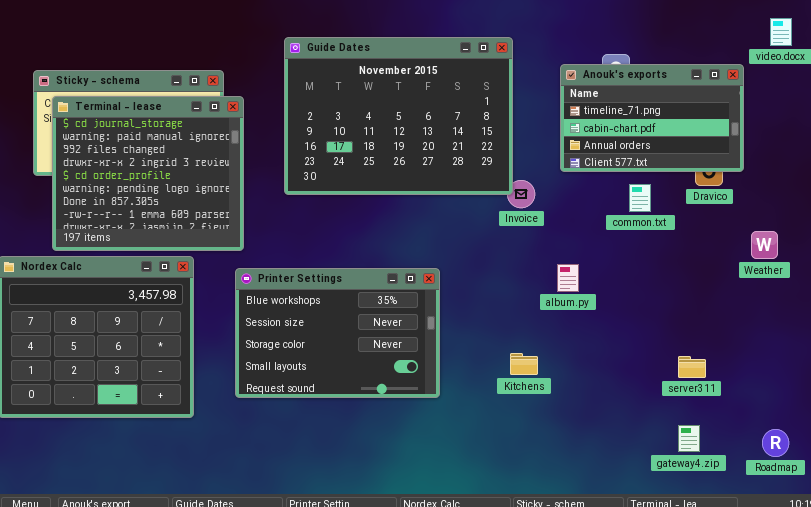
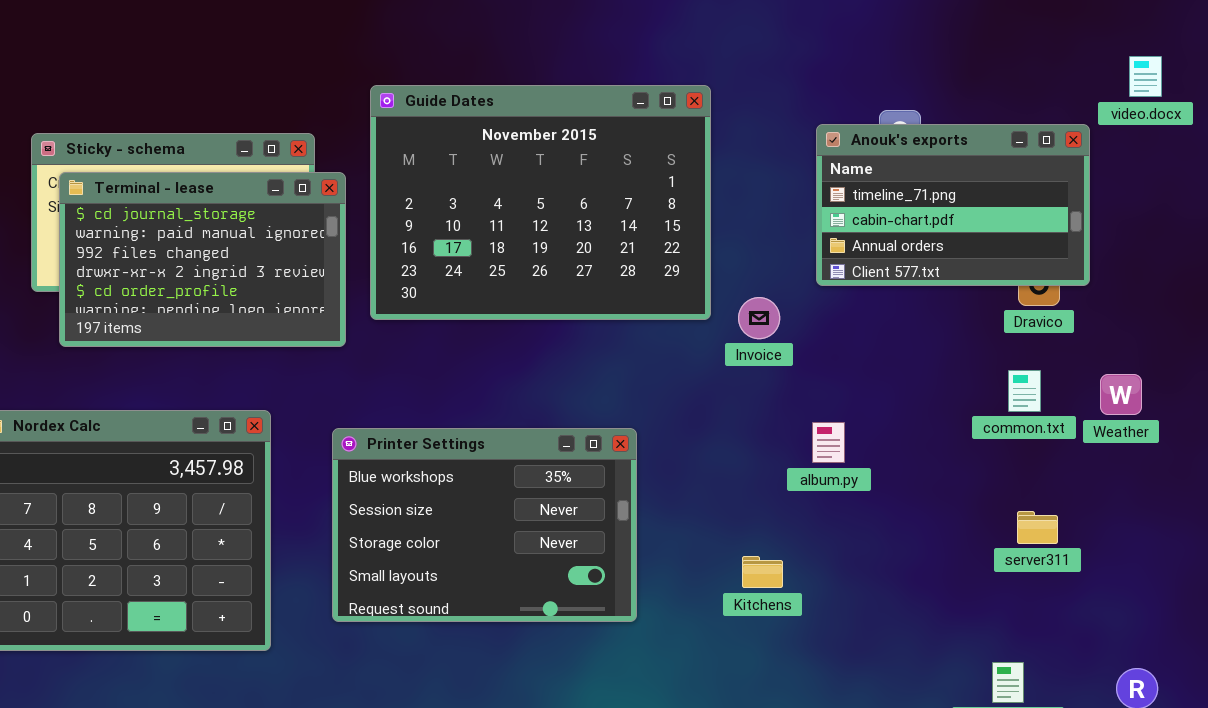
Guide Dates: [284,37,513,195] -> [370,85,711,320], moved
Terminal - lease: [52,96,244,251] -> [59,172,346,347], resized
common.txt: [629,184,651,212] -> [1008,370,1041,412], moved
server311: [678,356,706,378] -> [1017,511,1058,544], moved

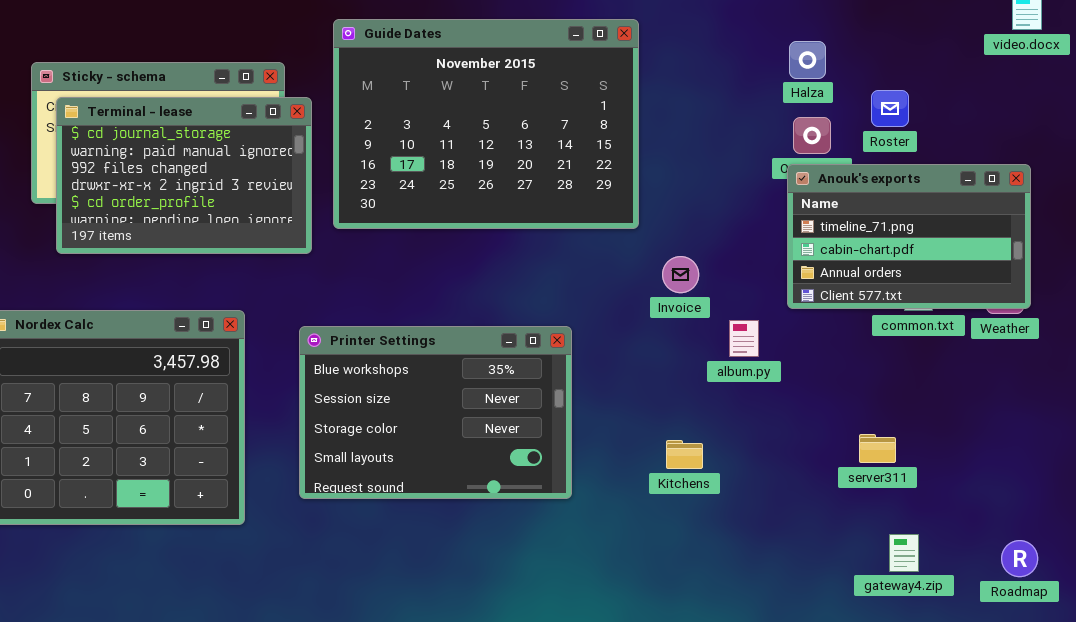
Anouk's exports: [816,124,1090,286] -> [787,164,1031,309], moved
Invoice: [738,297,780,339] -> [662,256,699,293], moved
server311: [1017,511,1058,544] -> [859,434,896,463], moved

